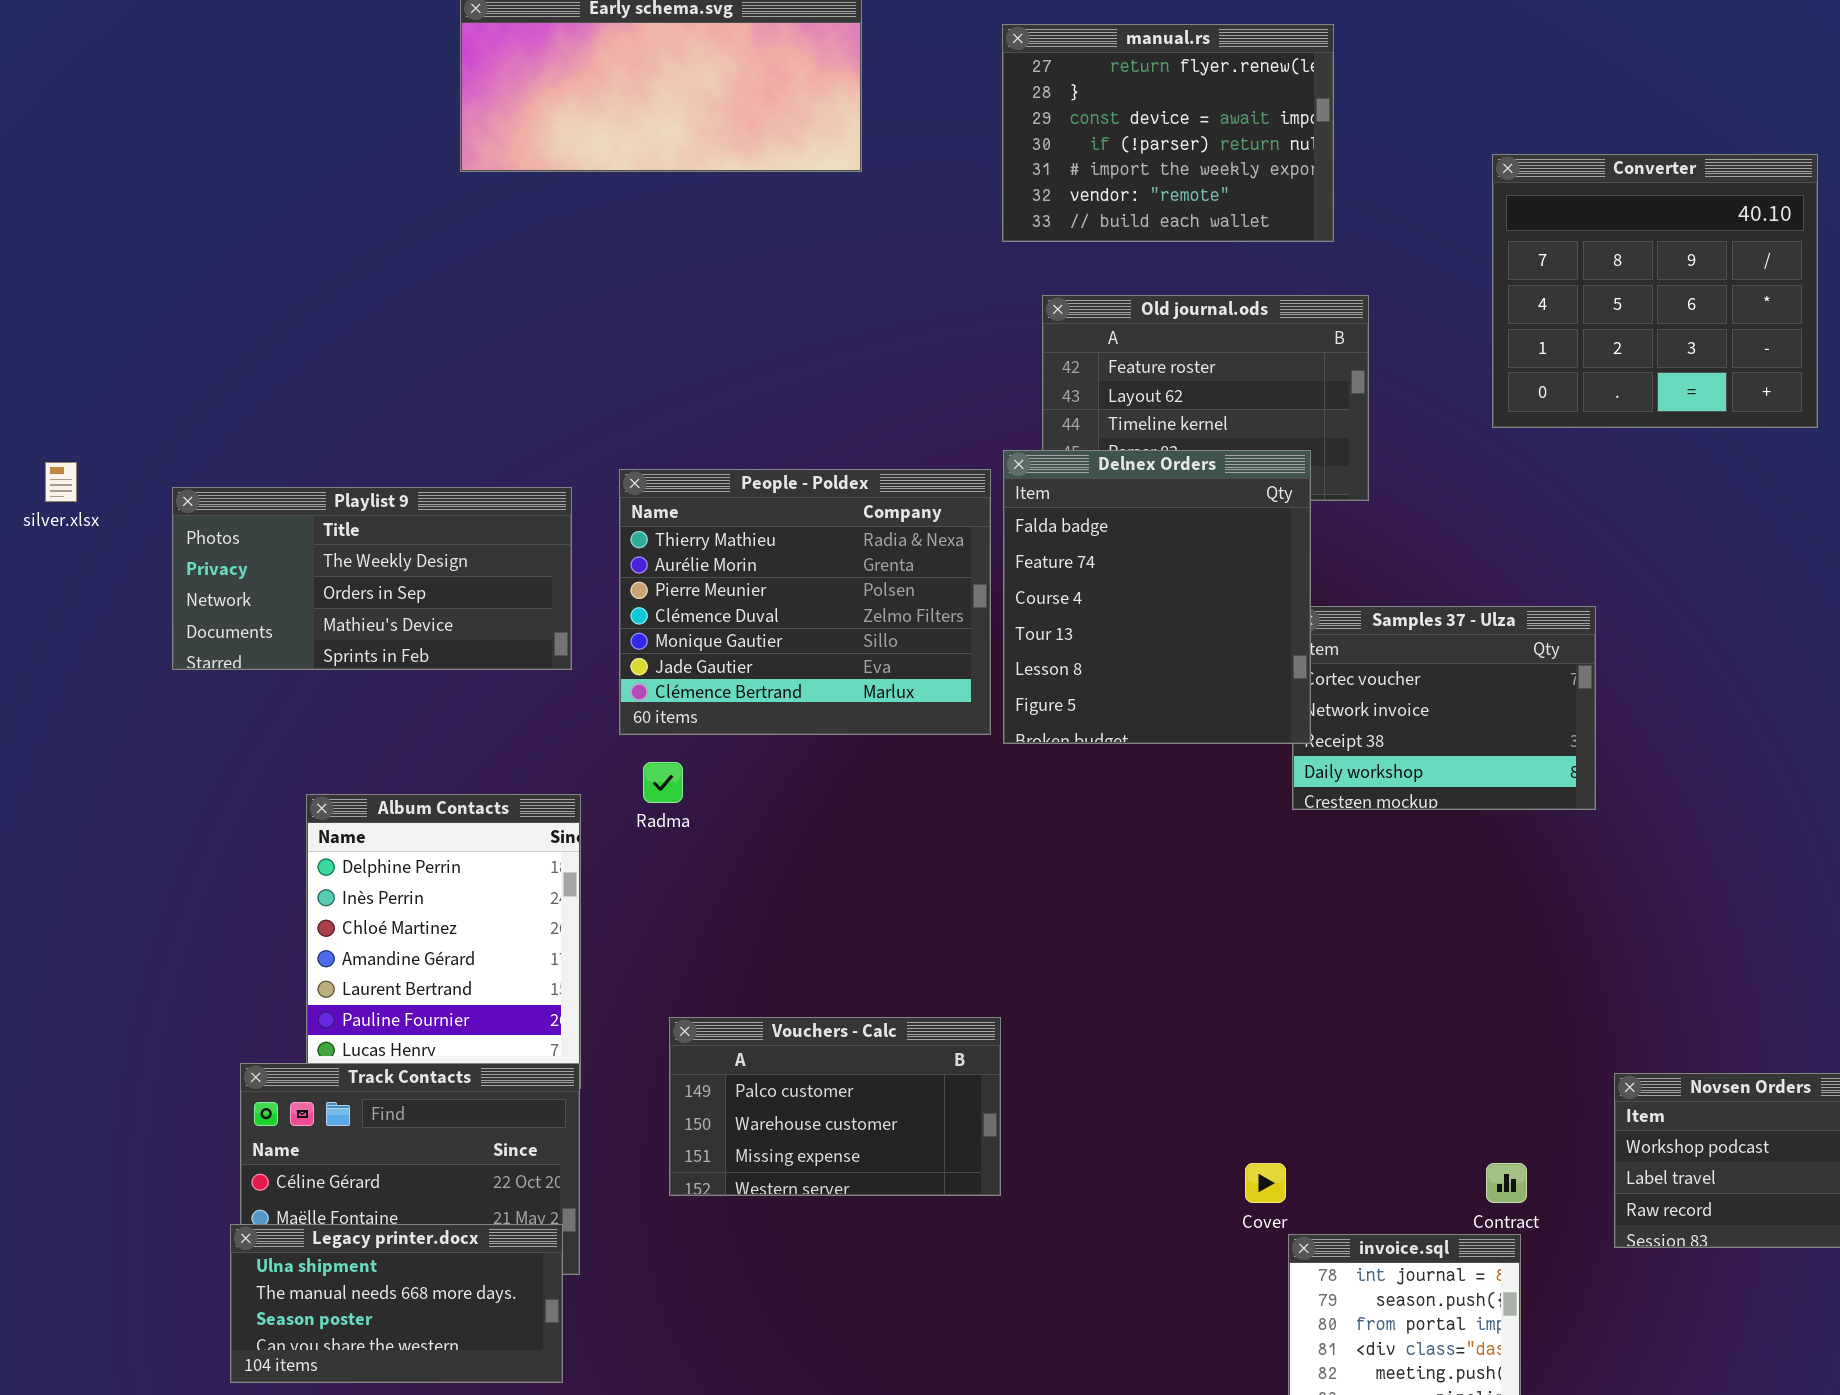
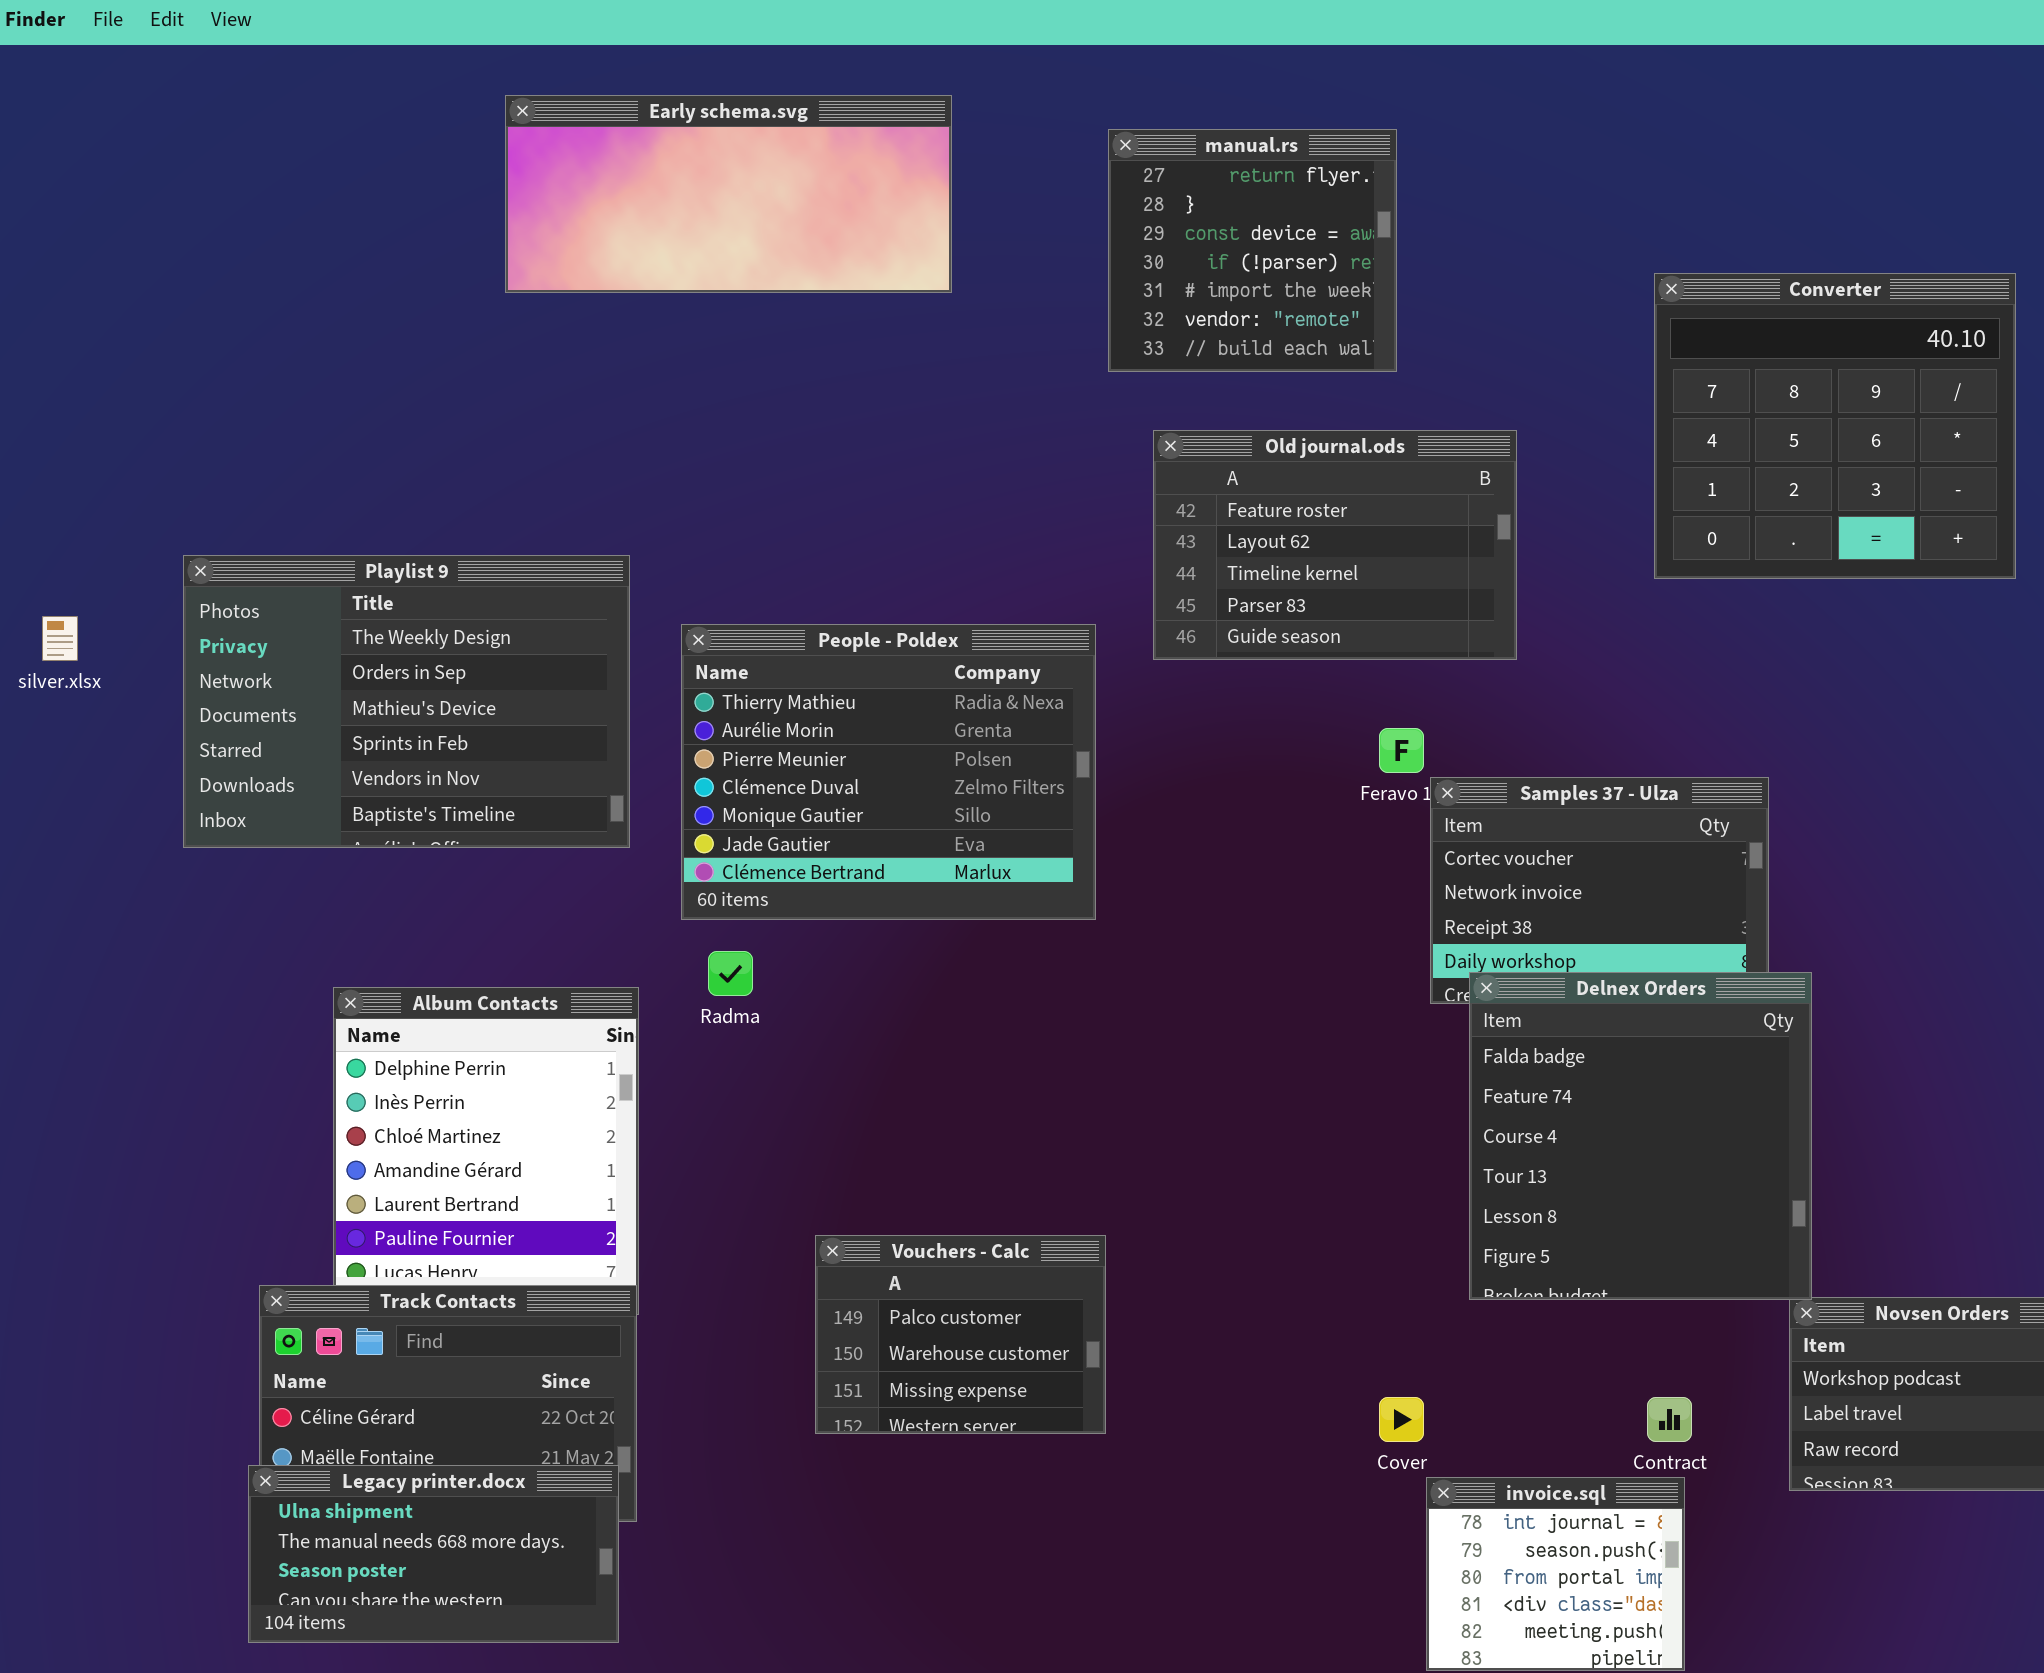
manual.rs: [1002,24,1334,242] -> [1108,129,1397,372], resized
Delnex Orders: [1003,450,1311,744] -> [1469,972,1812,1300], moved
Playlist 9: [172,487,572,670] -> [183,555,630,848], resized
Vouchers - Calc: [669,1017,1001,1196] -> [815,1235,1106,1434], resized

